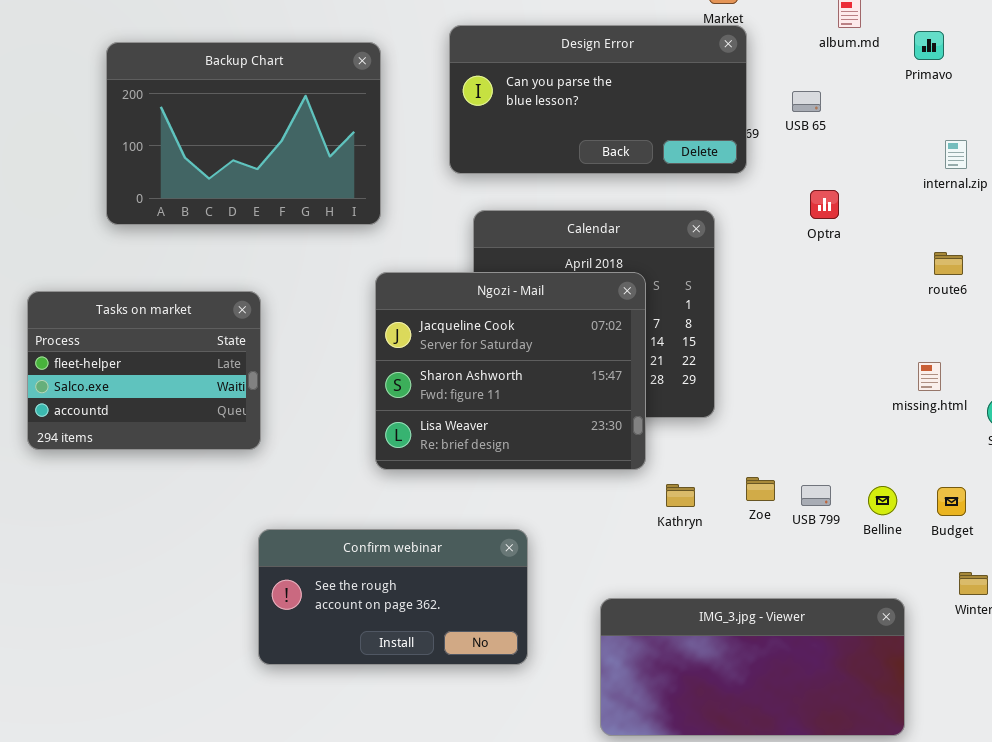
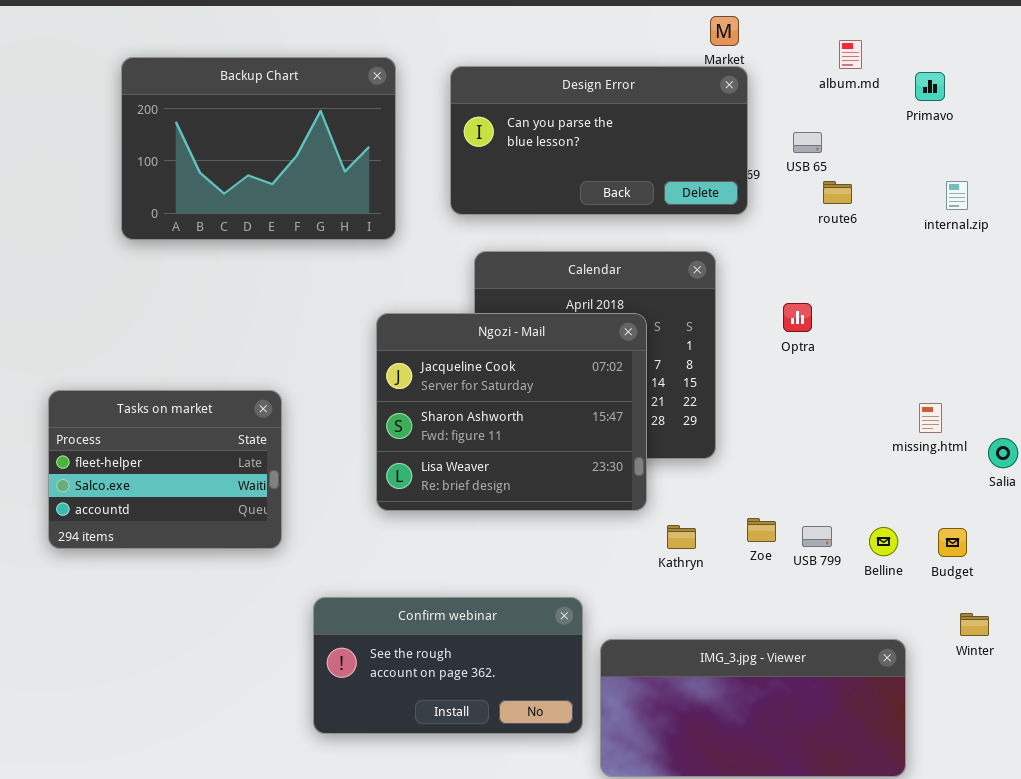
Backup Chart: [106,42,381,225] -> [121,57,396,240], moved
Optra: [810,190,839,219] -> [783,303,812,332], moved
route6: [934,252,963,275] -> [823,181,852,204], moved
Tasks on market: [27,291,261,450] -> [48,390,282,549], moved
Confirm webinar: [258,529,528,665] -> [313,597,583,734], moved

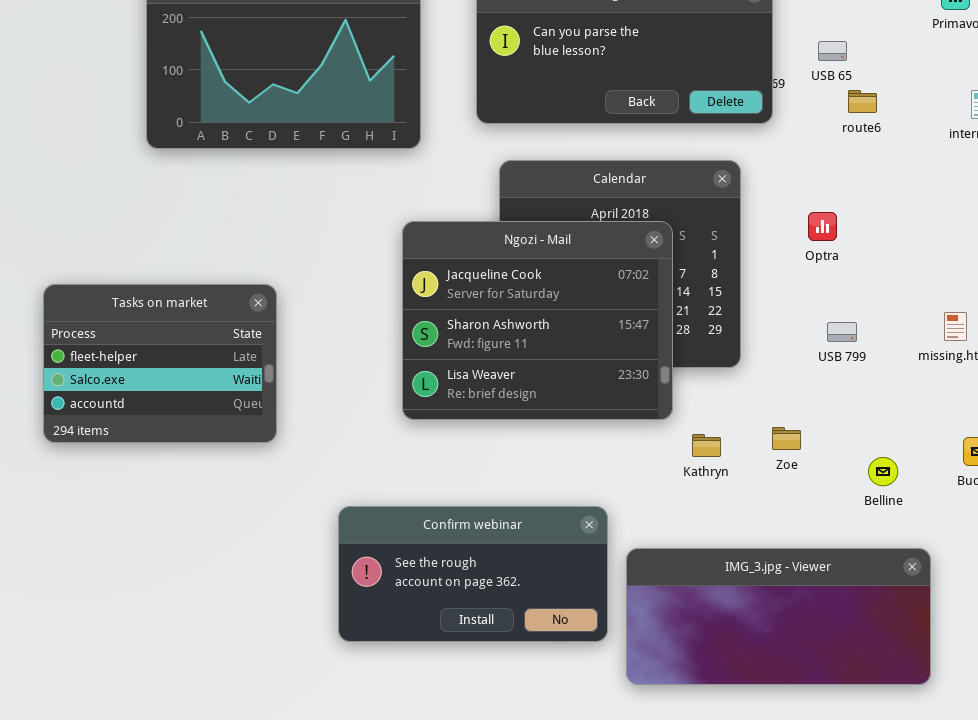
Tasks on market: [48,390,282,549] -> [43,284,277,443], moved
USB 799: [802,526,832,547] -> [827,322,857,342], moved
Belline: [869,527,898,556] -> [868,457,898,486], moved

